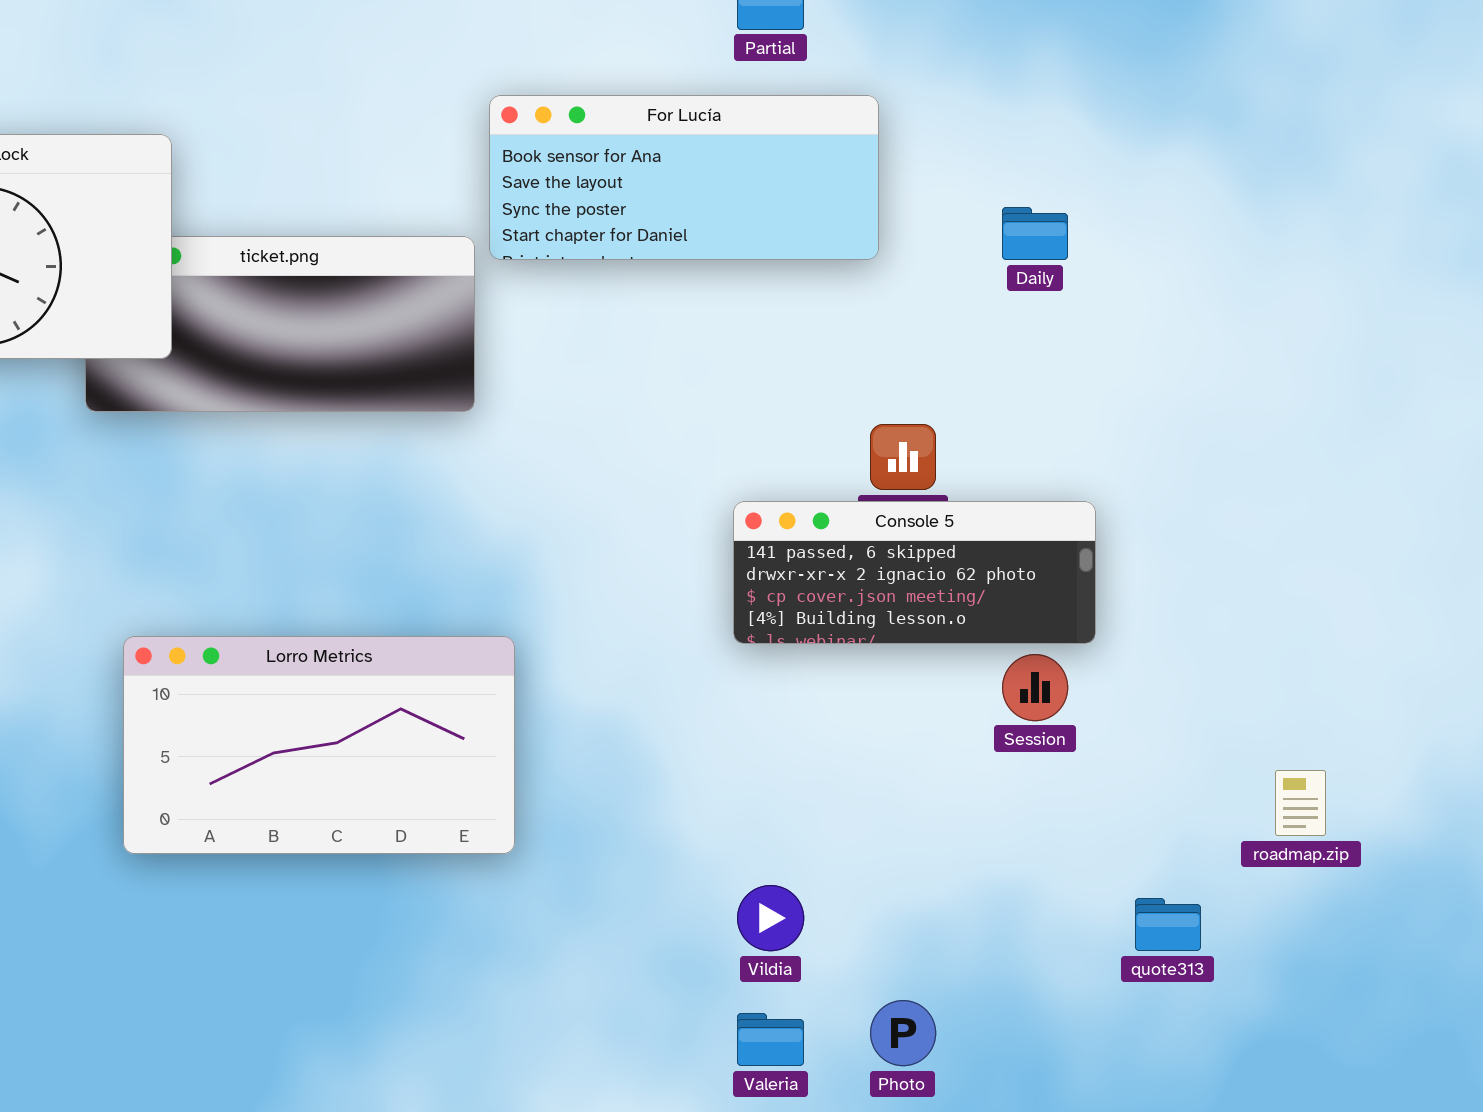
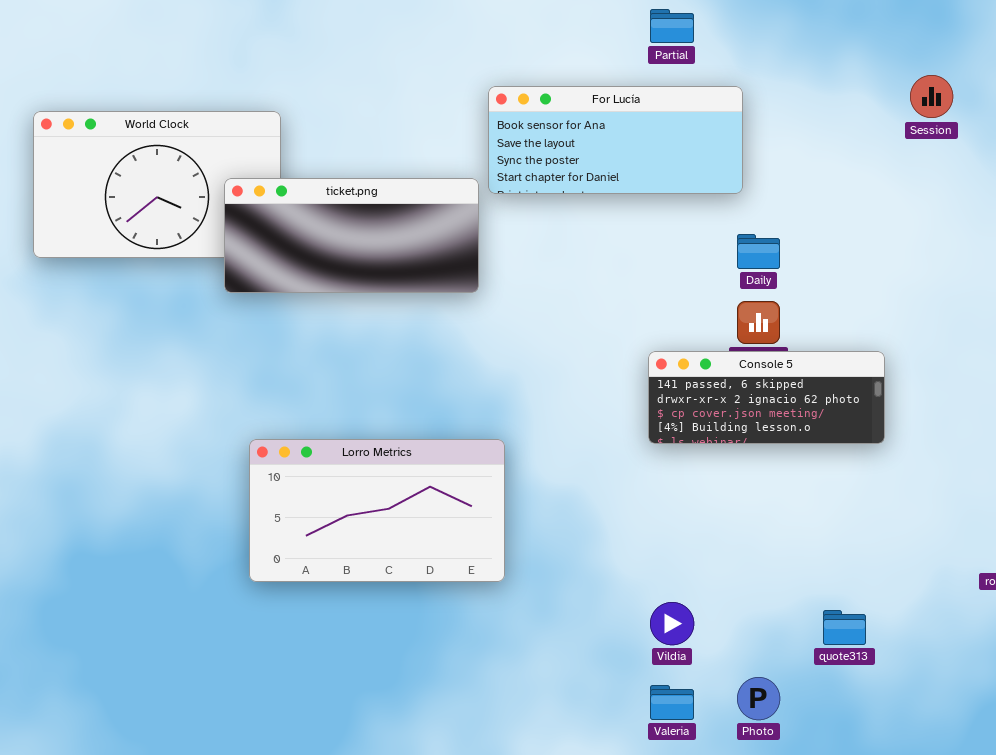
Daily: [1002,207,1068,260] -> [737,234,780,269], moved
ticket.png: [85,236,475,412] -> [224,178,479,293], raised
Session: [1002,654,1068,721] -> [910,75,953,118], moved
quote313: [1135,898,1201,951] -> [823,610,866,645], moved

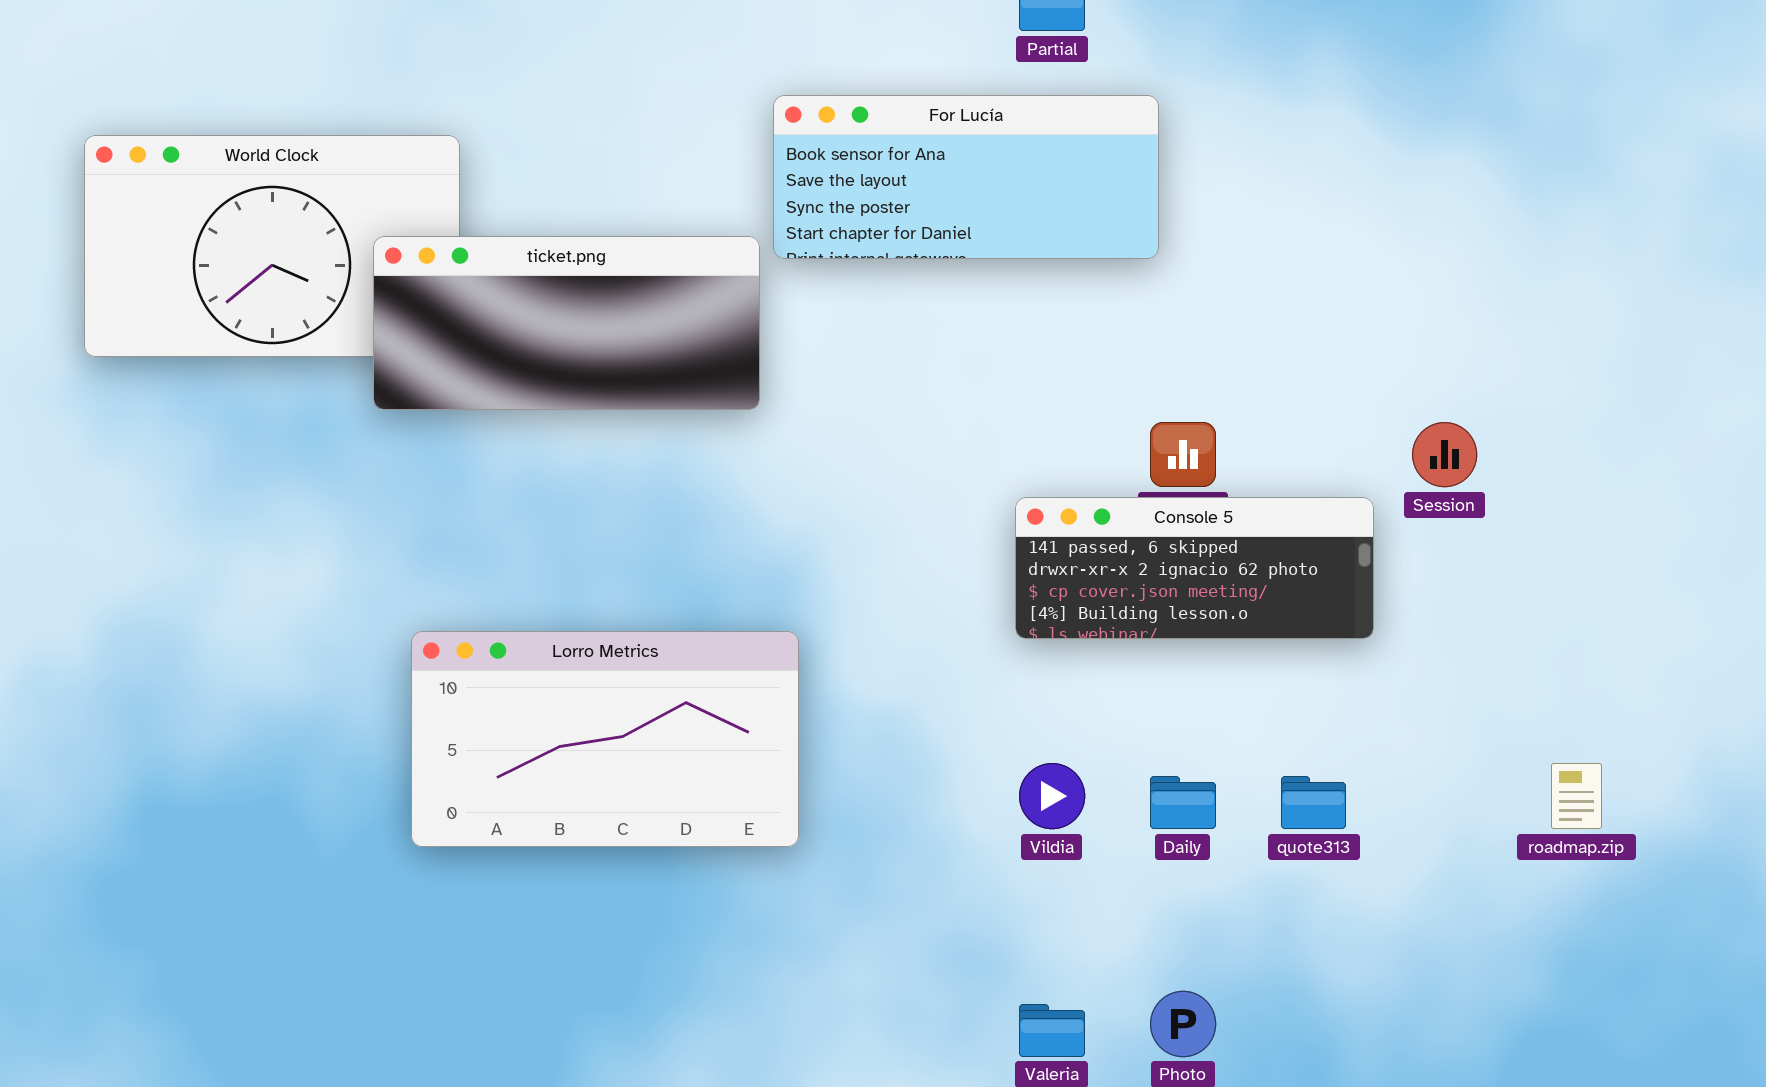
Session: [910,75,953,118] -> [1412,422,1477,487], moved
Daily: [737,234,780,269] -> [1150,776,1216,829], moved
Vildia: [650,602,694,645] -> [1019,763,1085,829], moved
quote313: [823,610,866,645] -> [1281,776,1346,829], moved

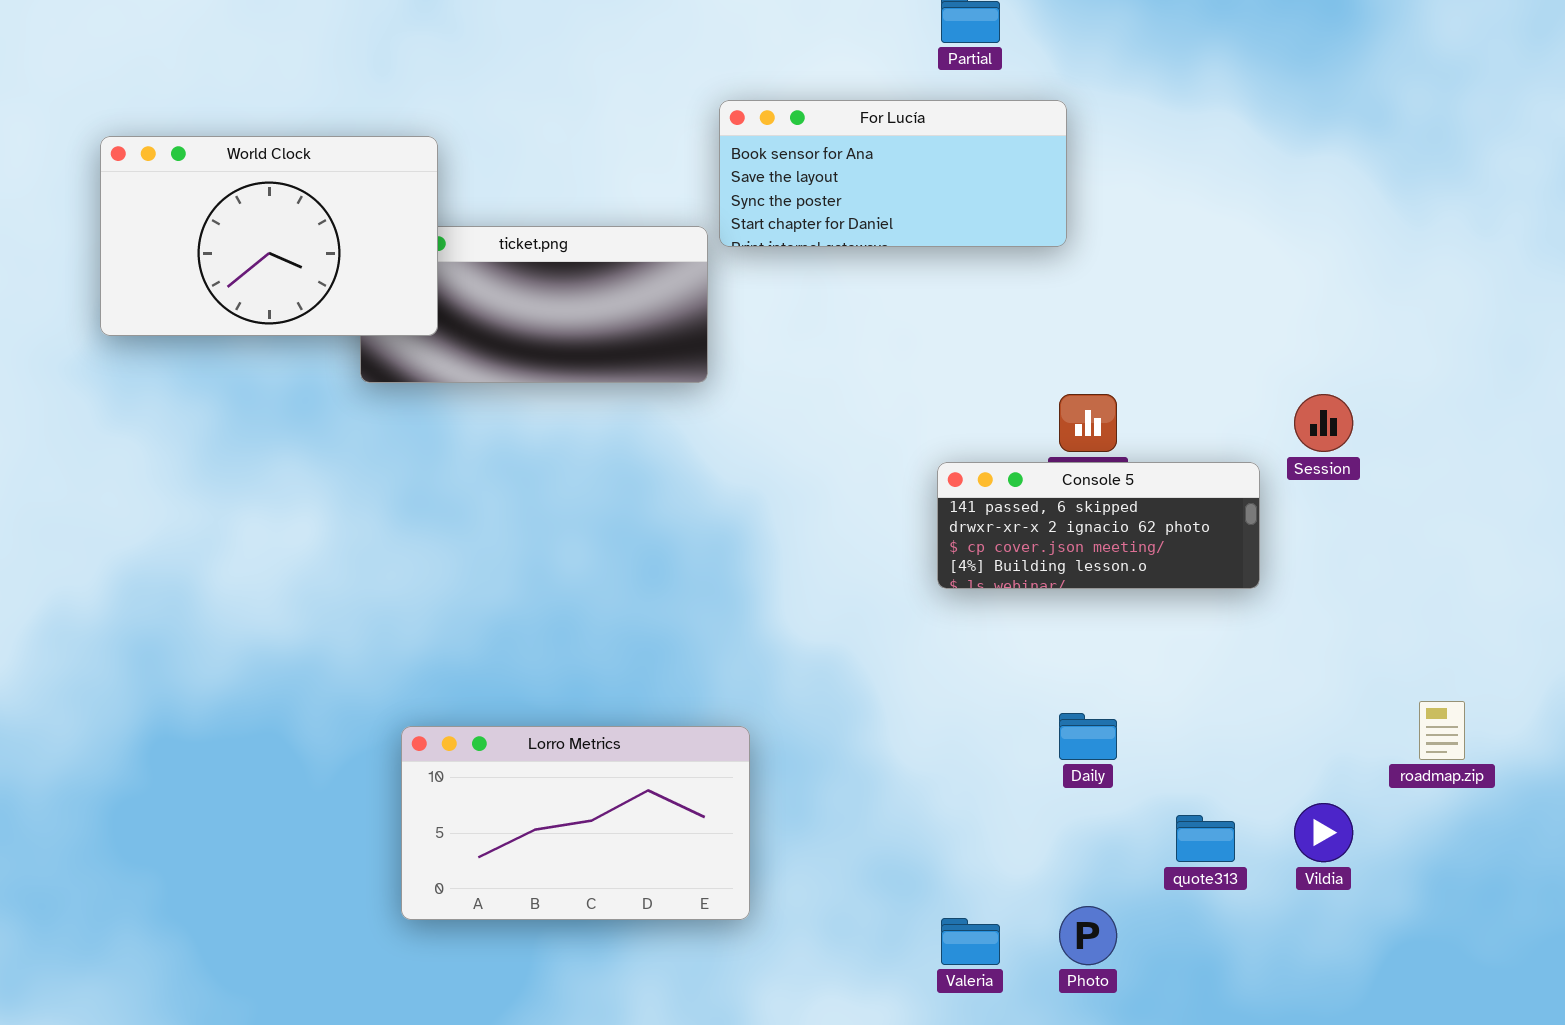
World Clock: [84,135,460,357] -> [100,136,438,336], raised
Lorro Metrics: [411,631,799,847] -> [401,726,750,920], moved
Vildia: [1019,763,1085,829] -> [1294,803,1353,862], moved
quote313: [1281,776,1346,829] -> [1176,815,1235,862], moved

